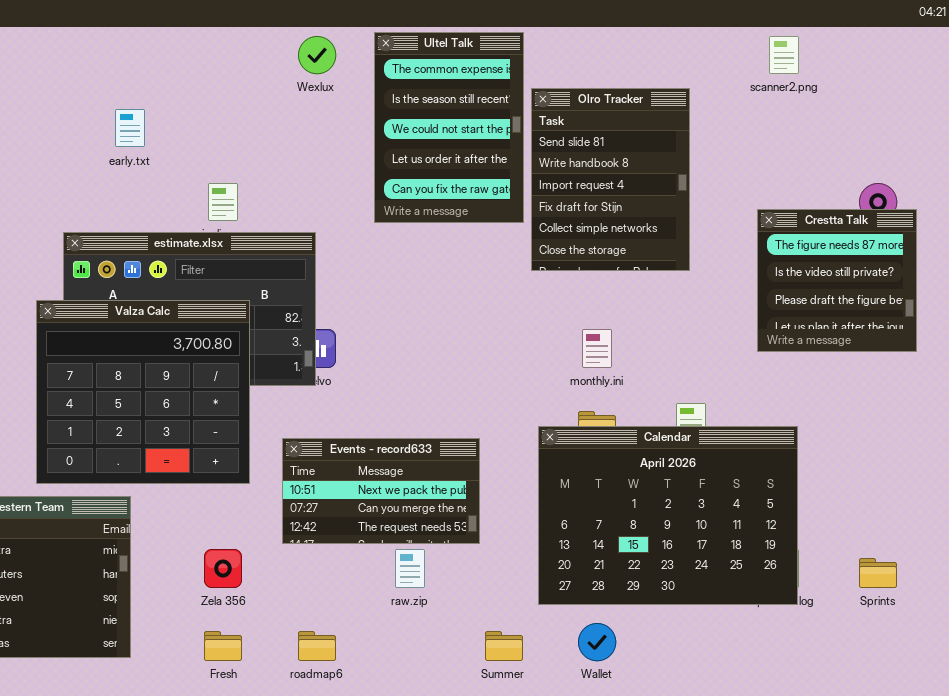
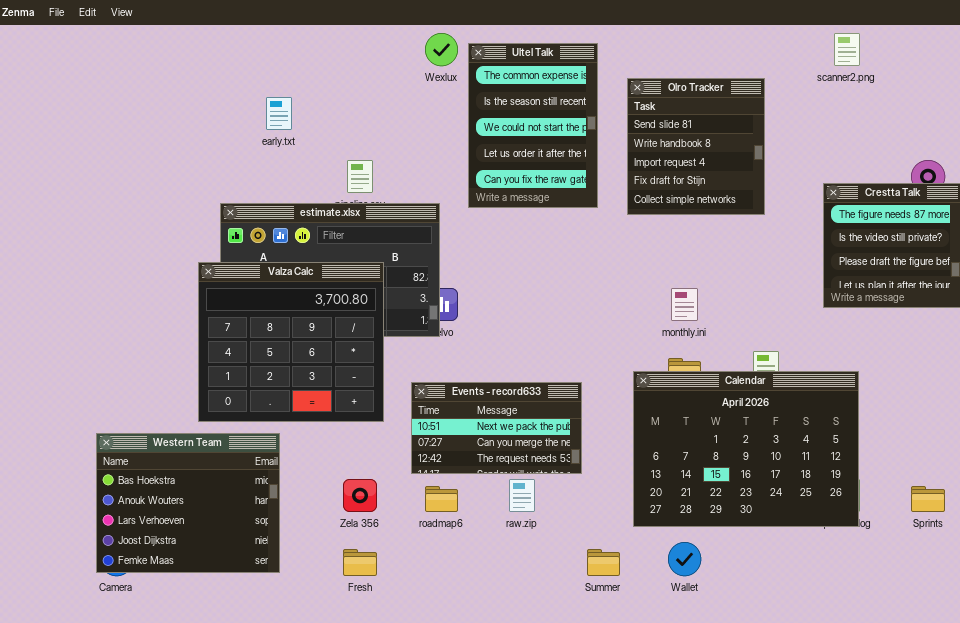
Ultel Talk: [374,32,524,223] -> [468,43,598,208], moved
Olro Tracker: [531,88,690,271] -> [627,78,765,215], resized
roadmap6: [298,631,336,661] -> [425,486,458,512], moved

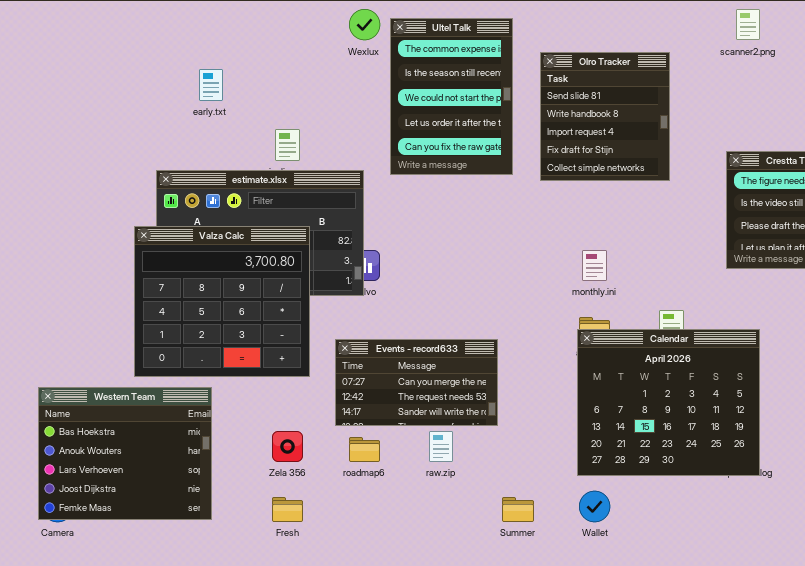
Calendar: [633,371,859,527] -> [577,329,760,476], resized
Events - record633: [411,382,582,474] -> [335,339,498,426], scrolled down 1 row

